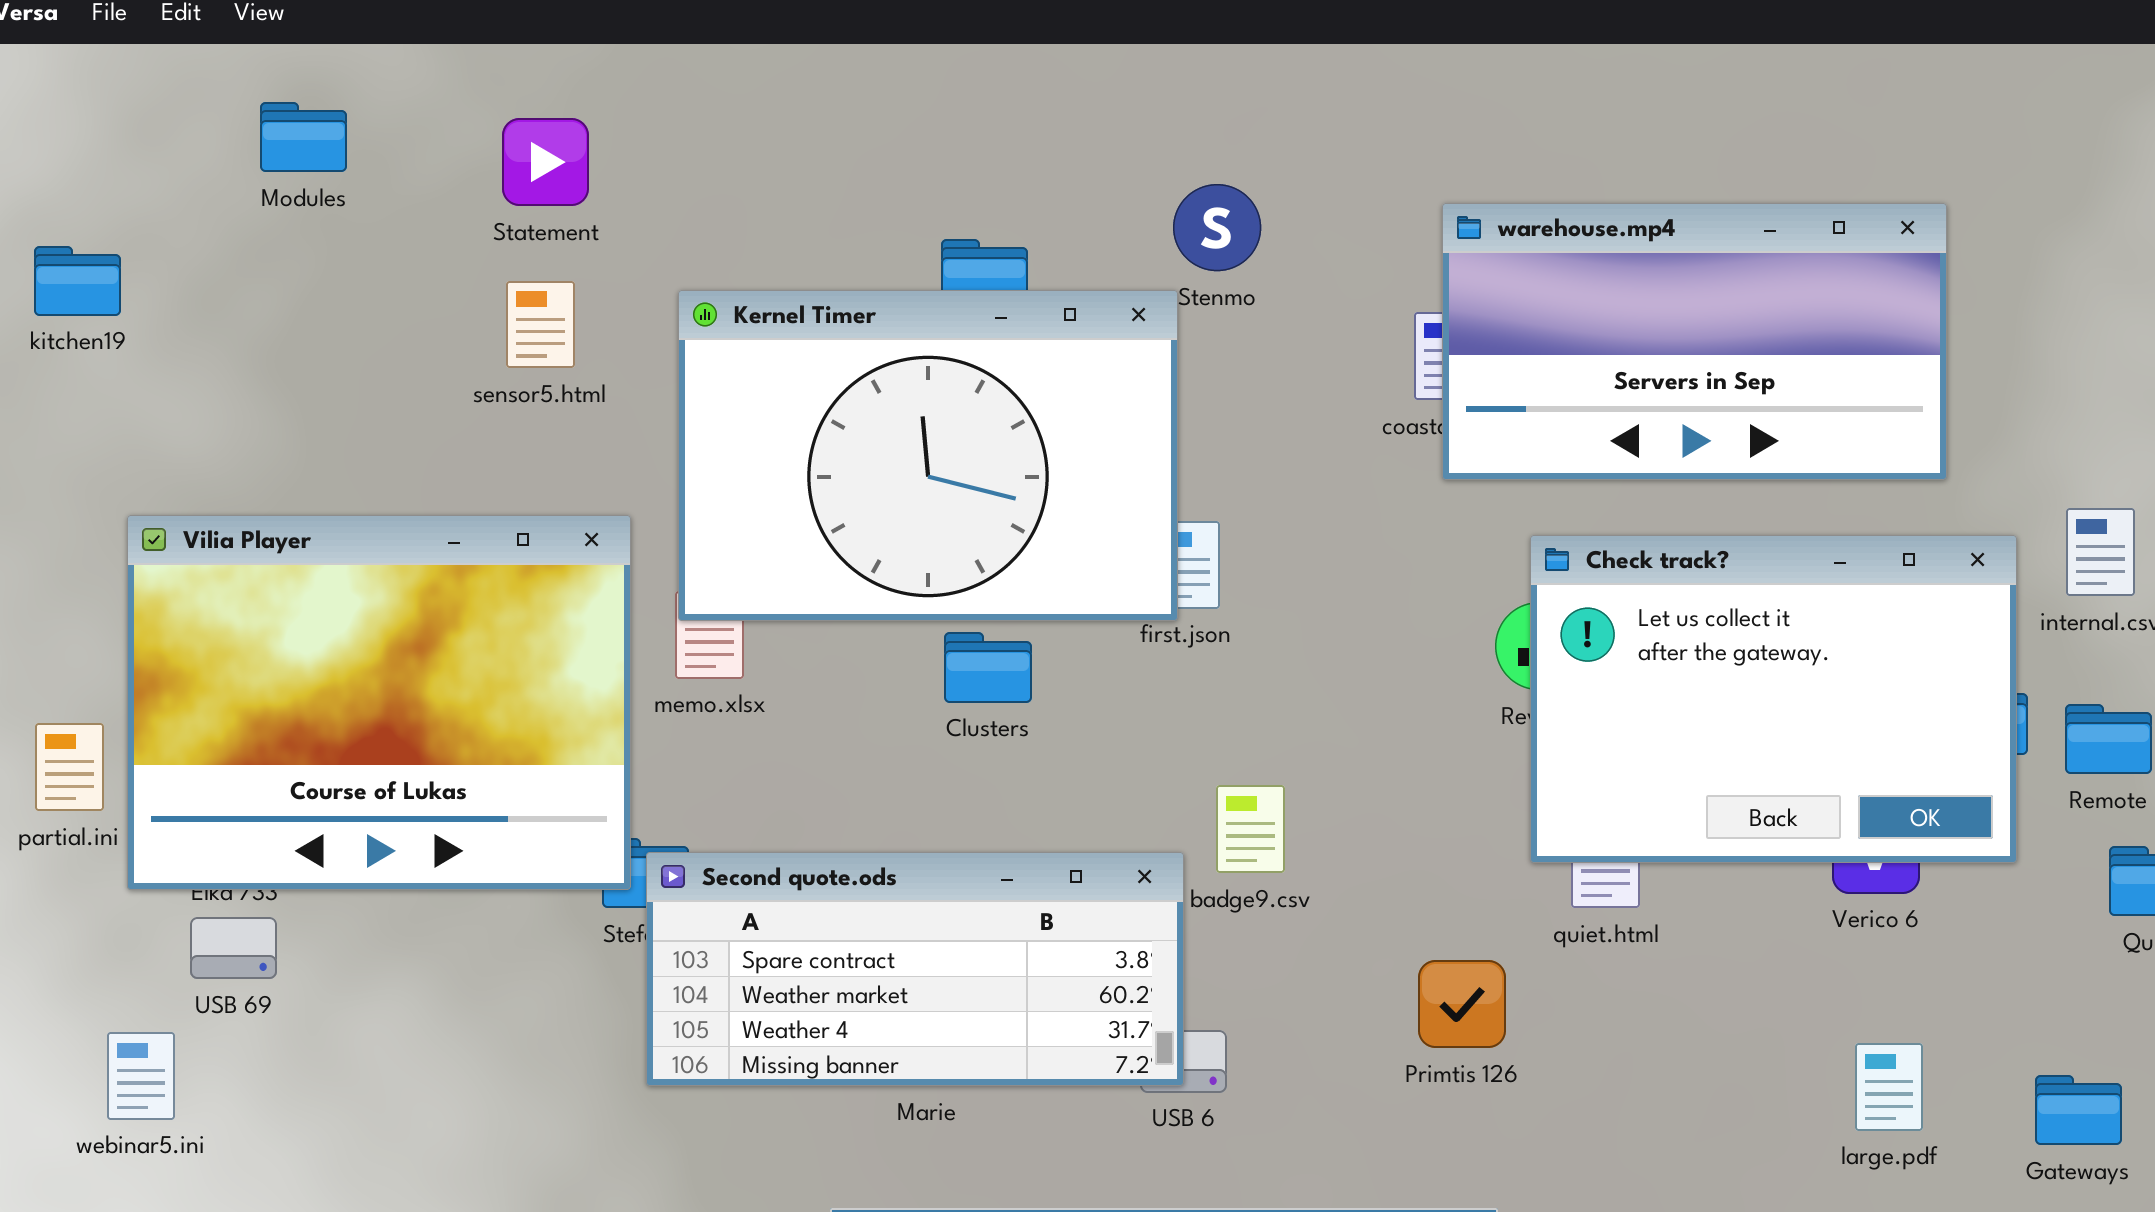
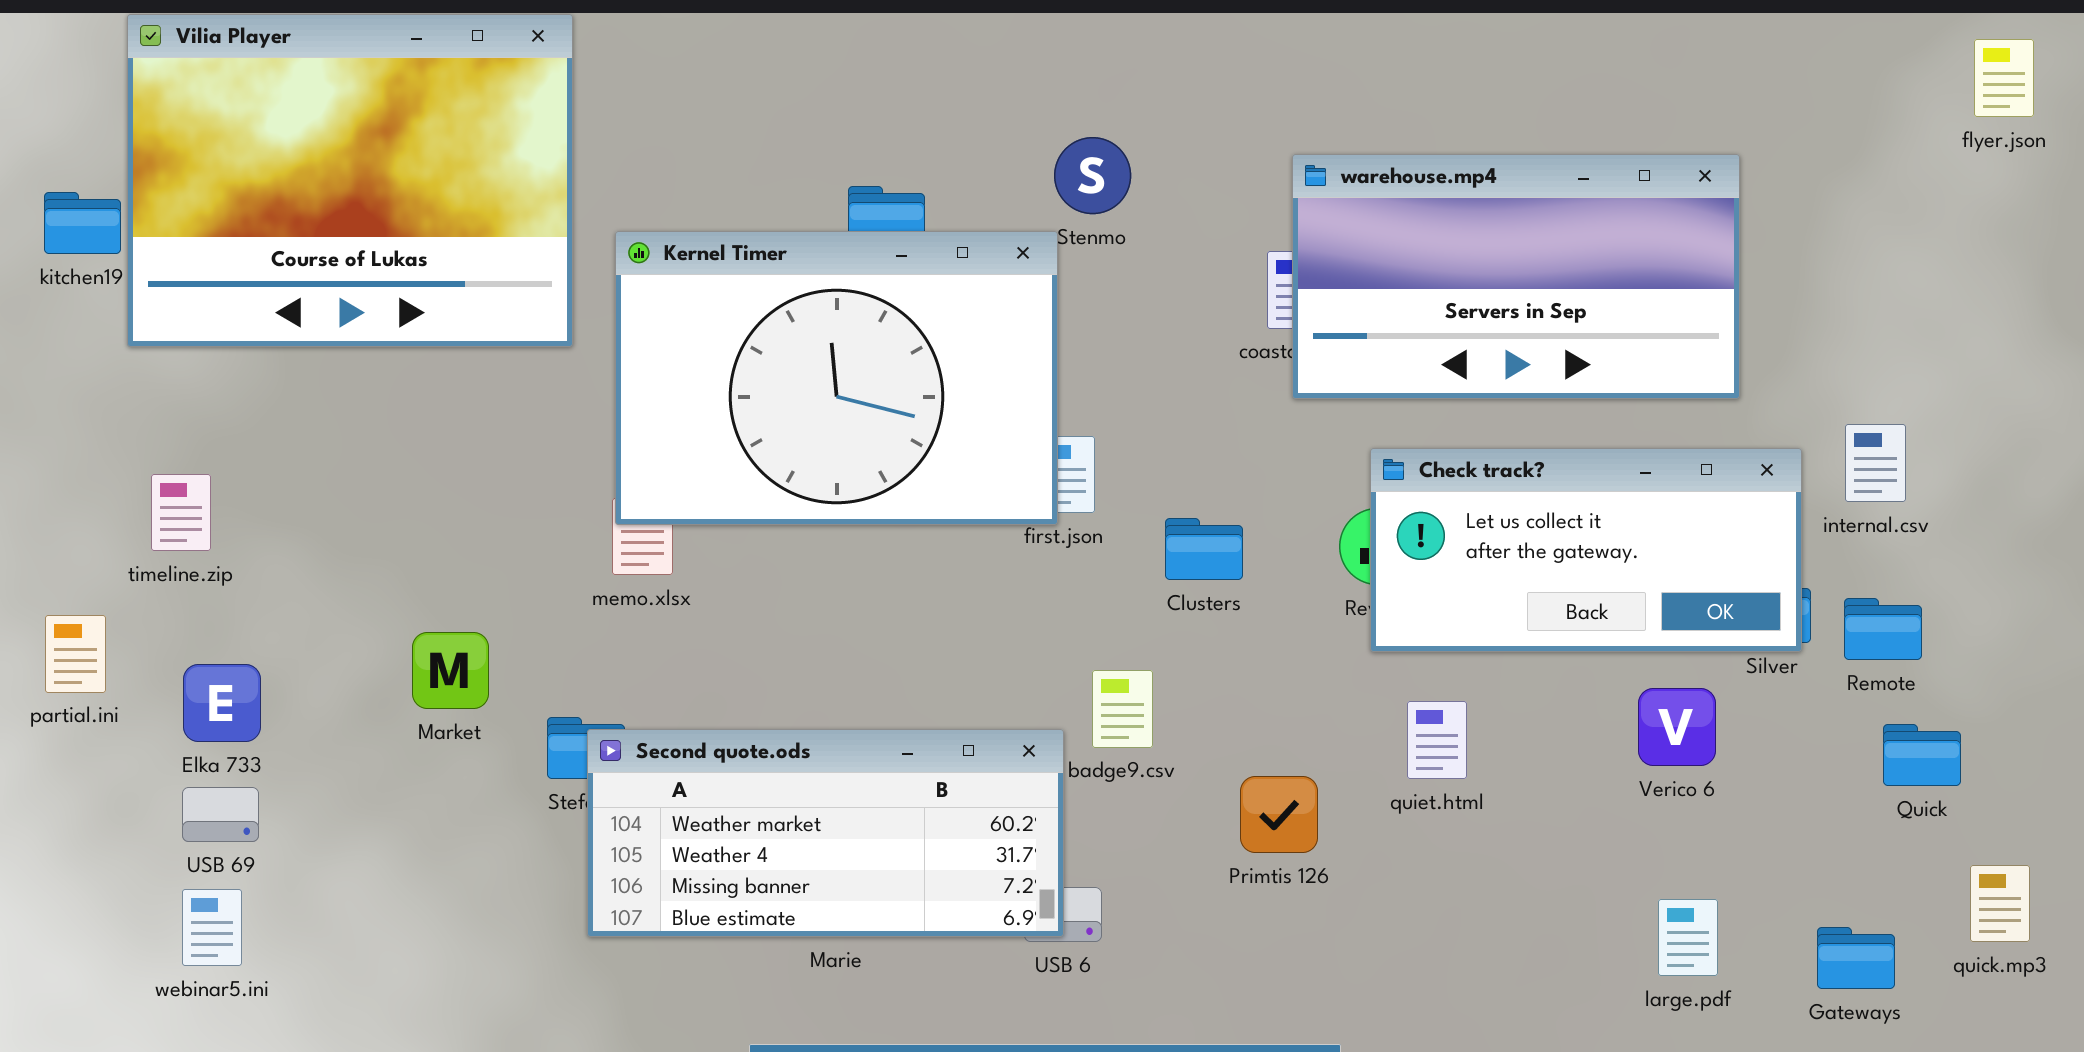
Vilia Player: [127,515,631,890] -> [127,14,573,347], moved
Check track?: [1530,535,2017,863] -> [1370,448,1802,652], resized
Clusters: [944,632,1032,703] -> [1165,518,1243,580], moved
Second quote.ods: [646,852,1184,1086] -> [587,729,1064,937], scrolled down 1 row
Primtis 126: [1418,960,1506,1048] -> [1240,776,1318,853], moved
webinar5.ini: [107,1032,175,1120] -> [182,889,242,966], moved

